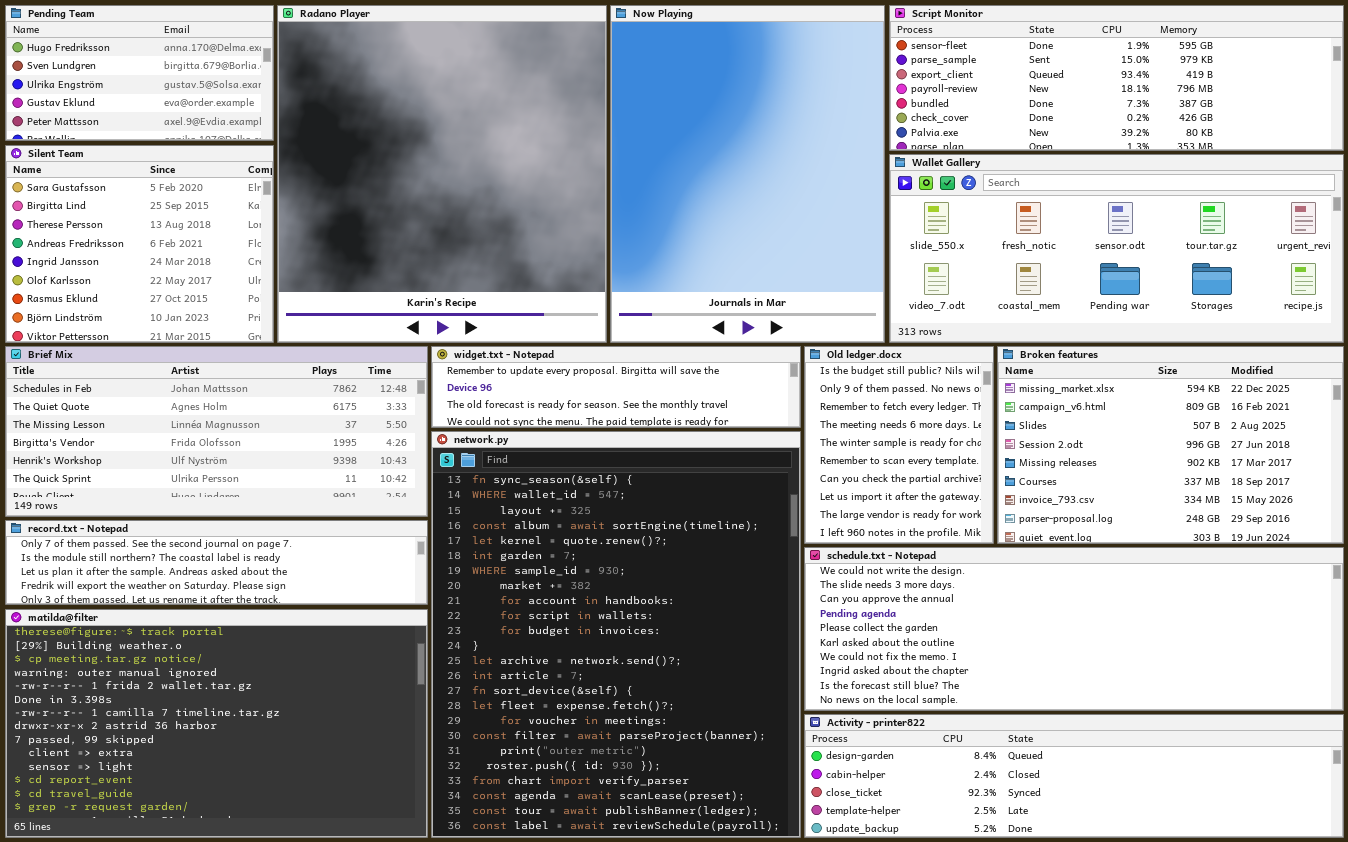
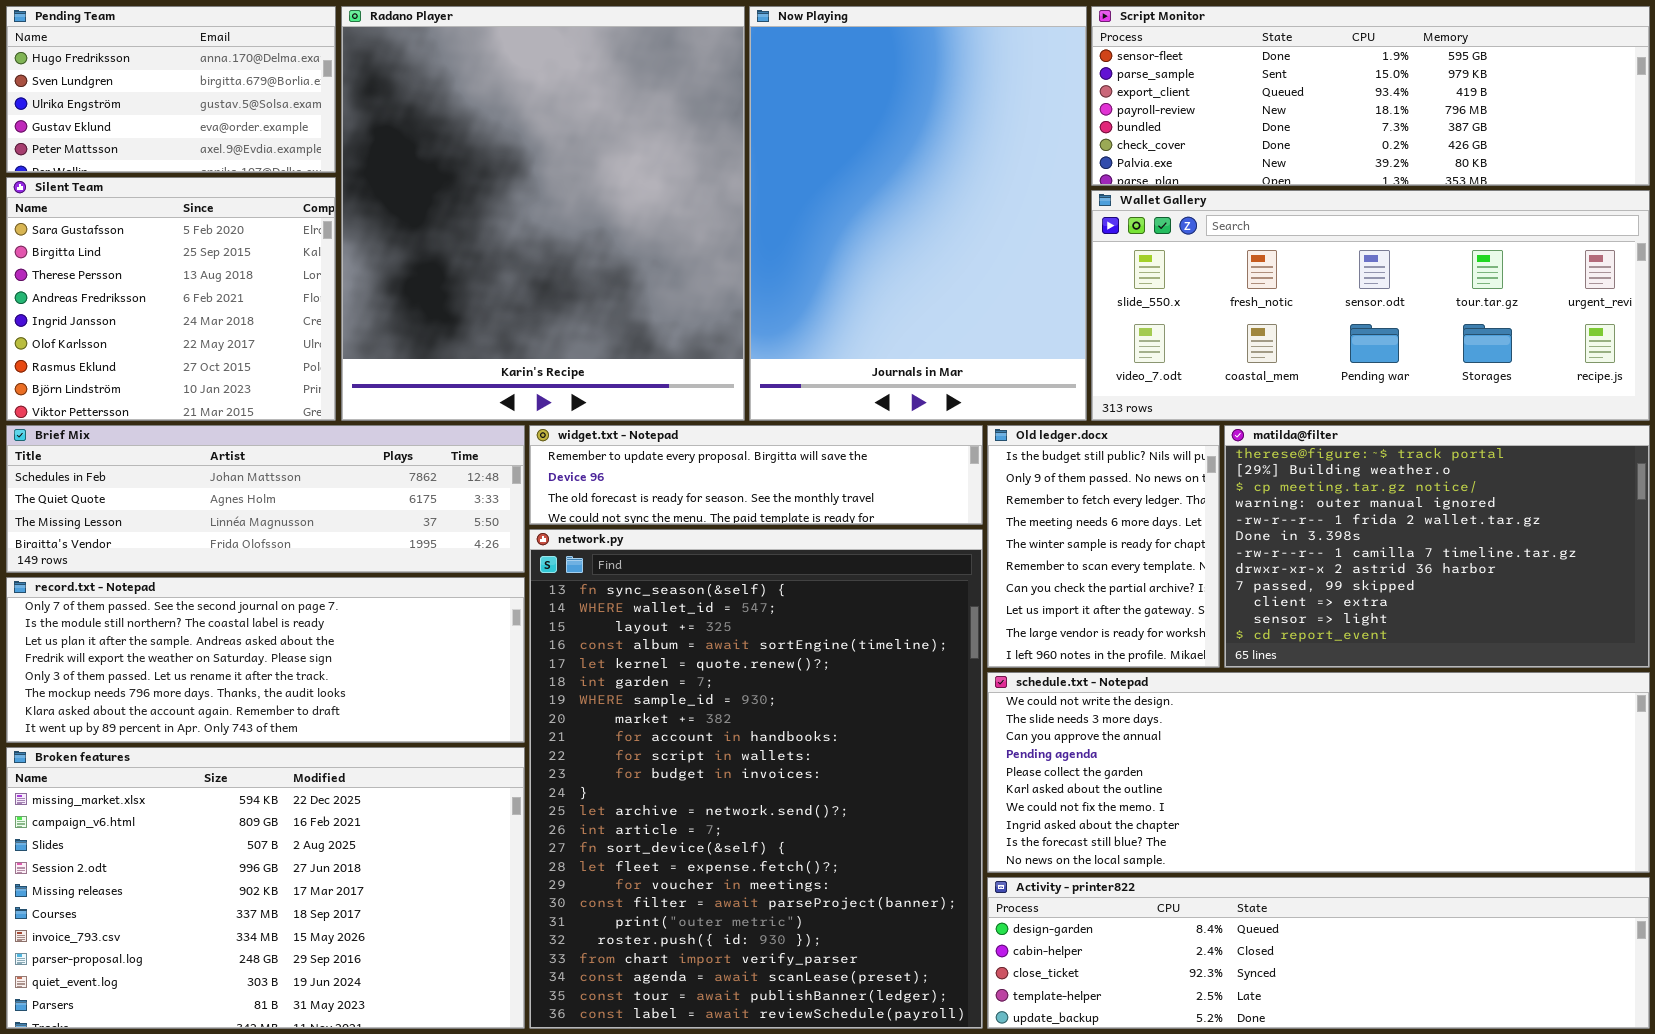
Brief Mix: [5,346,428,517] -> [6,425,525,573], resized
Broken features: [997,346,1344,544] -> [6,747,525,1029], moved, resized
record.txt - Notepad: [5,520,428,605] -> [6,577,525,743], resized
matilda@filter: [5,609,428,838] -> [1224,425,1650,668], moved, resized

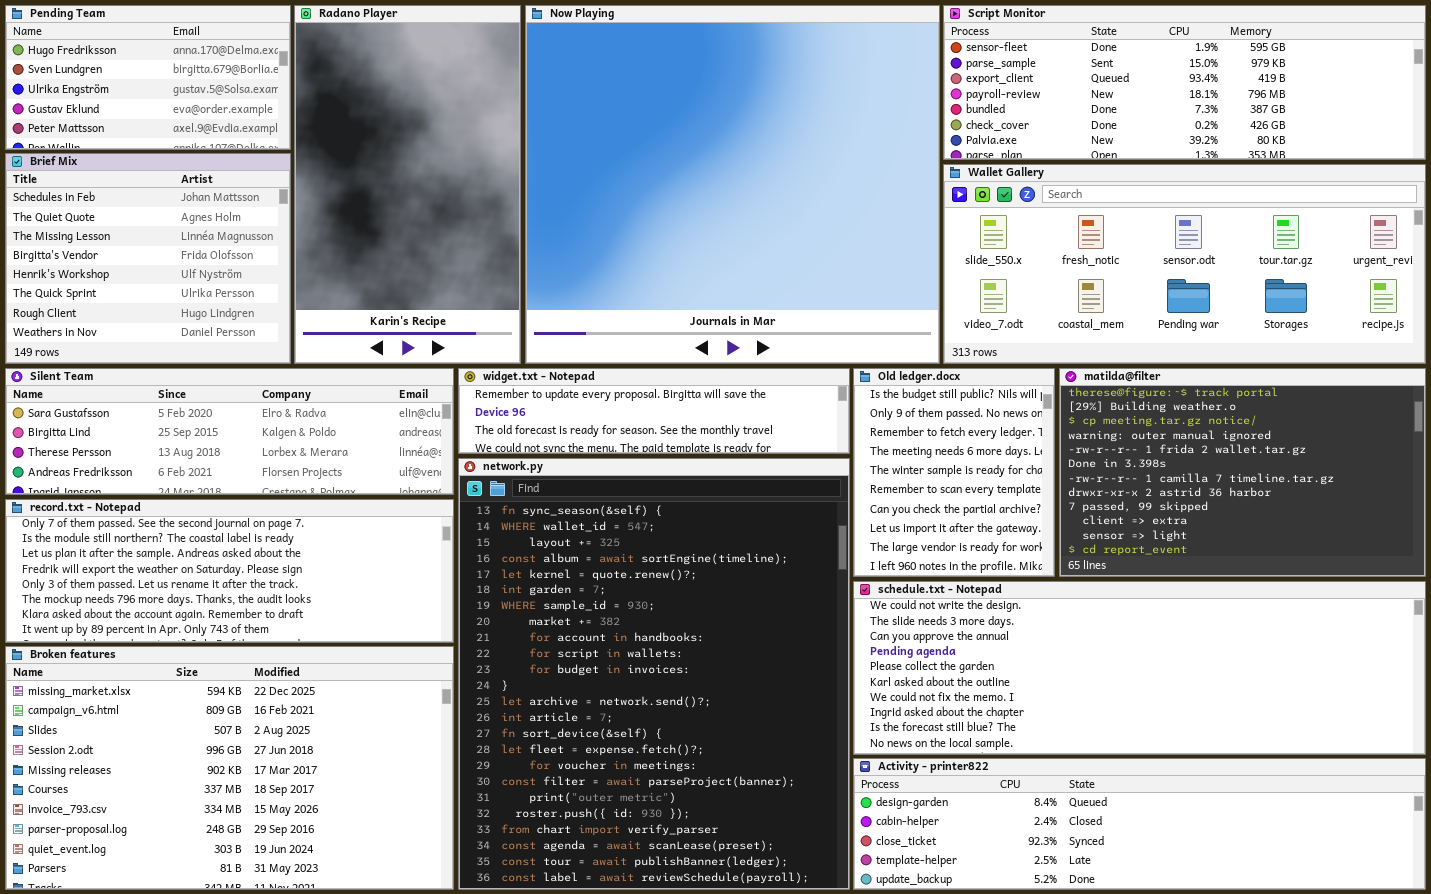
Radano Player: [341,6,745,421] -> [294,5,521,364], resized
Now Playing: [749,6,1087,421] -> [525,5,940,364], resized
Silent Team: [6,177,336,421] -> [5,368,454,495], moved, resized
Brief Mix: [6,425,525,573] -> [5,153,291,364], moved, resized

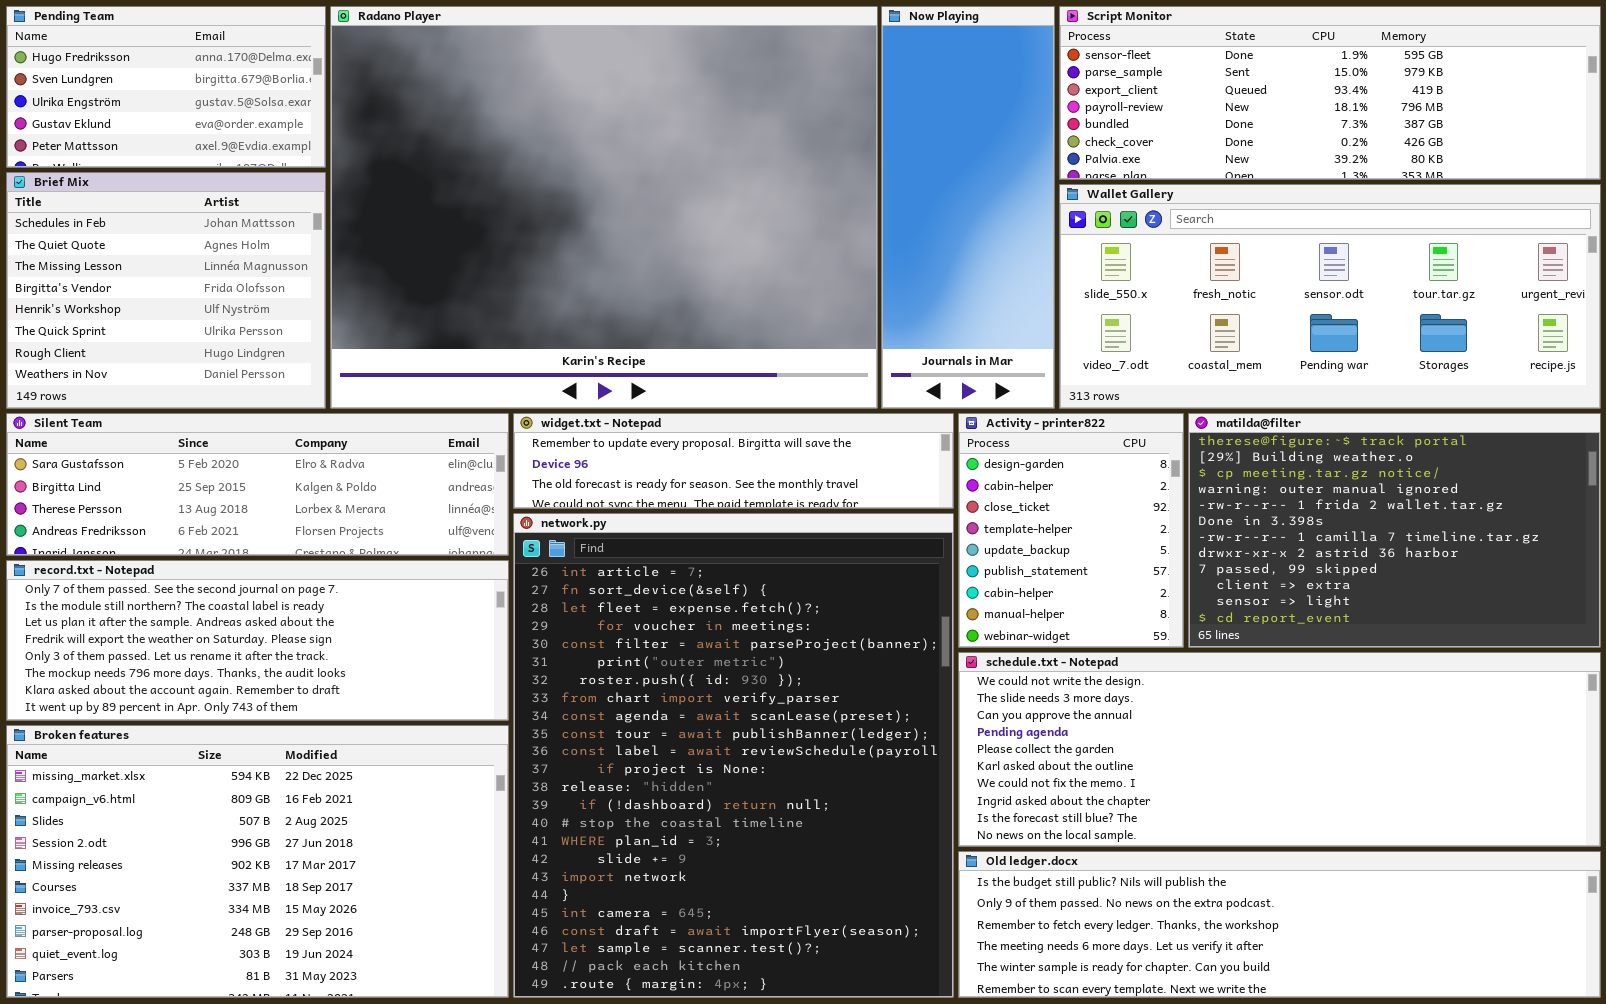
Radano Player: [294,5,521,364] -> [330,6,878,409], resized
Now Playing: [525,5,940,364] -> [881,6,1055,409], resized
Old ledger.docx: [853,368,1055,577] -> [958,851,1601,998], moved, resized
network.py: [458,458,850,890] -> [513,513,954,998], scrolled down 13 rows
Activity - printer822: [853,758,1426,890] -> [958,413,1184,648], moved, resized

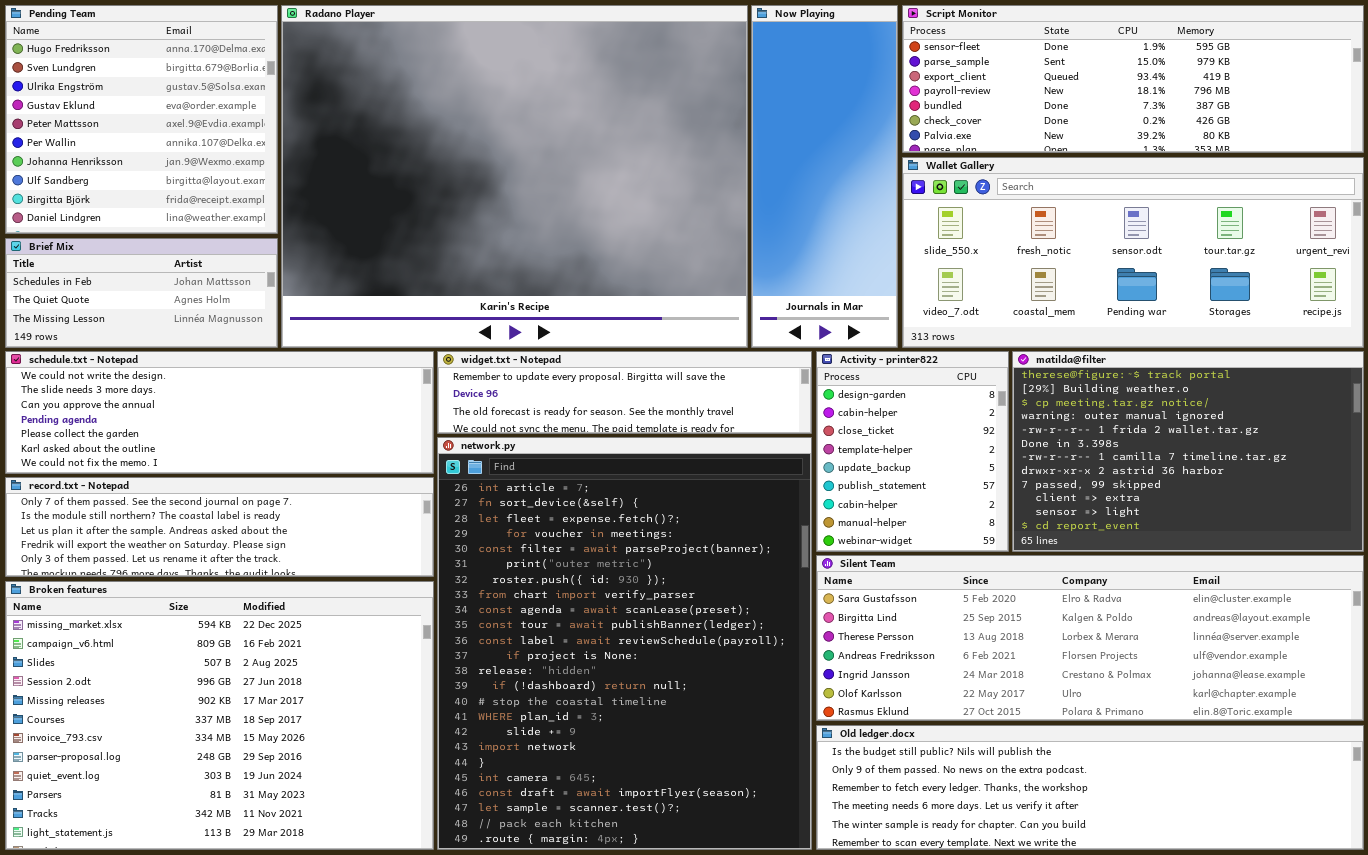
Pending Team: [6,6,326,168] -> [5,5,278,234], resized
Brief Mix: [6,172,326,409] -> [5,238,278,348], resized
Silent Team: [6,413,509,556] -> [816,555,1364,721], moved, resized
record.txt - Notepad: [6,560,509,721] -> [5,477,434,577], resized
schedule.txt - Notepad: [958,652,1601,847] -> [5,351,434,474], moved, resized
Broken features: [6,725,509,998] -> [5,581,434,850], resized

